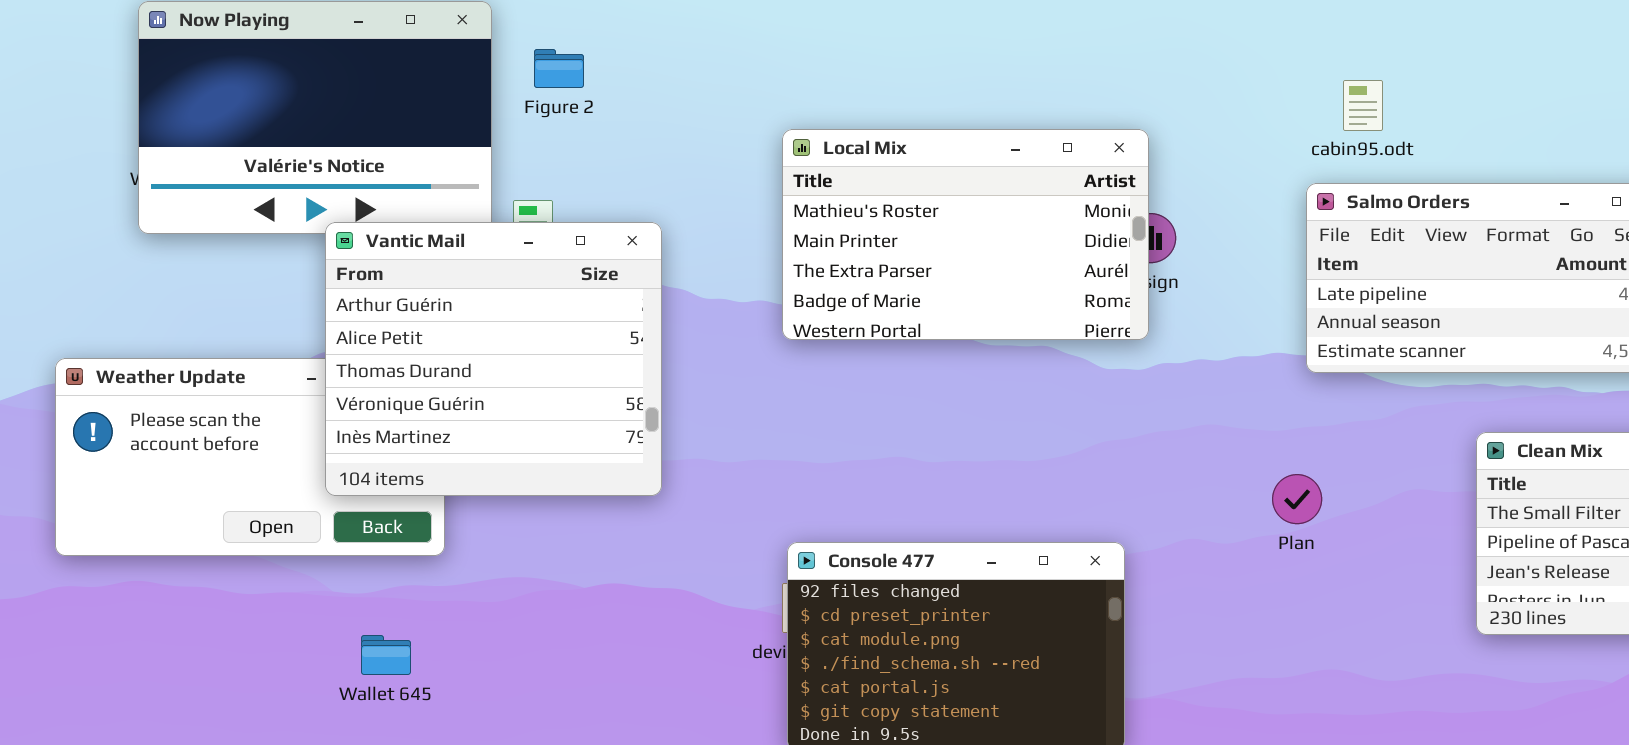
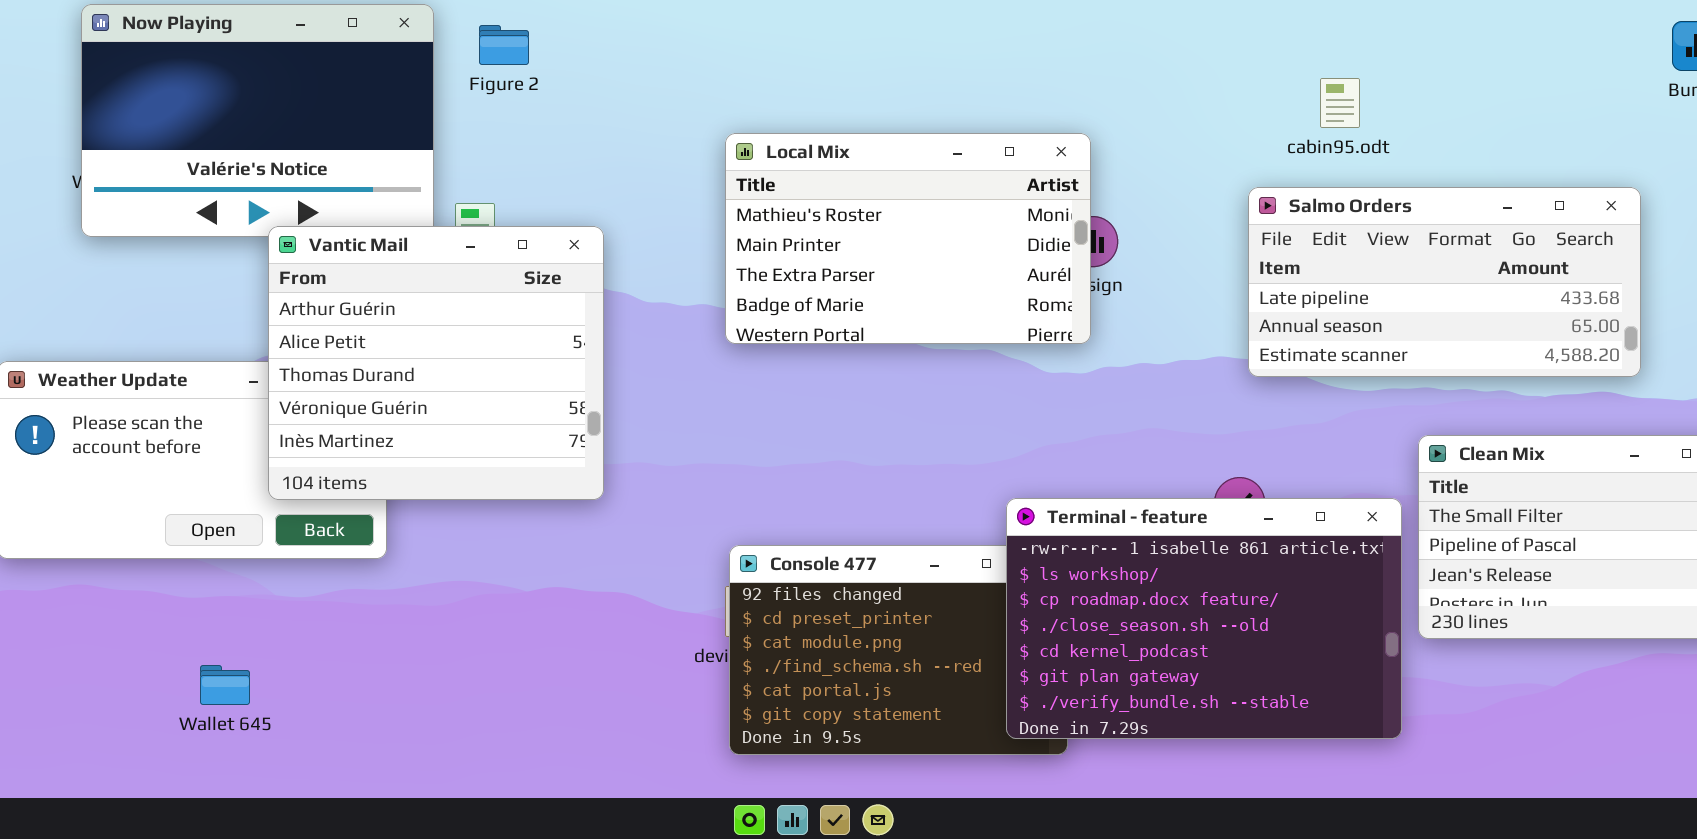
Figure 2: [534,49,584,88] -> [479,25,529,65], moved
cabin95.odt: [1343,80,1383,131] -> [1320,78,1360,128], moved
Terminal - feature: none -> [1006,498,1402,739], opened
Wallet 645: [361,635,411,675] -> [200,665,250,705], moved

